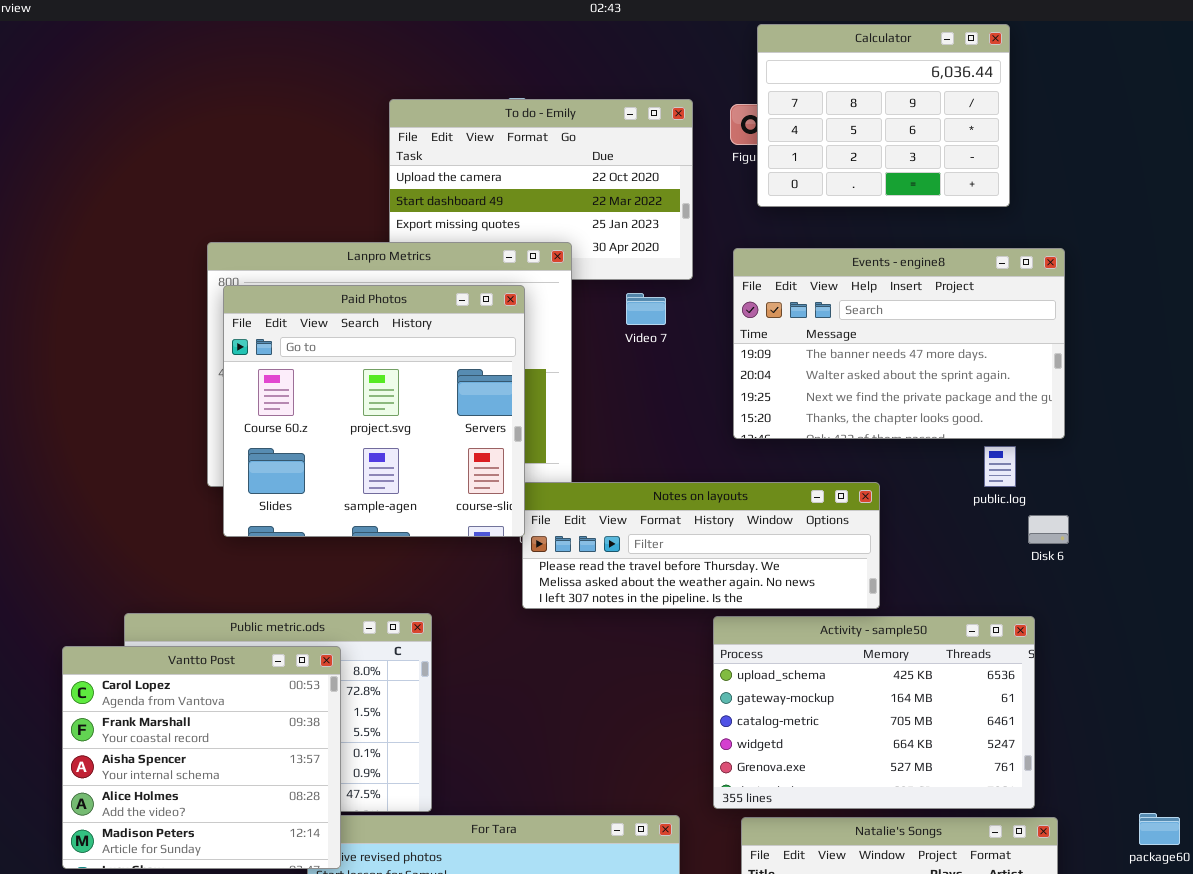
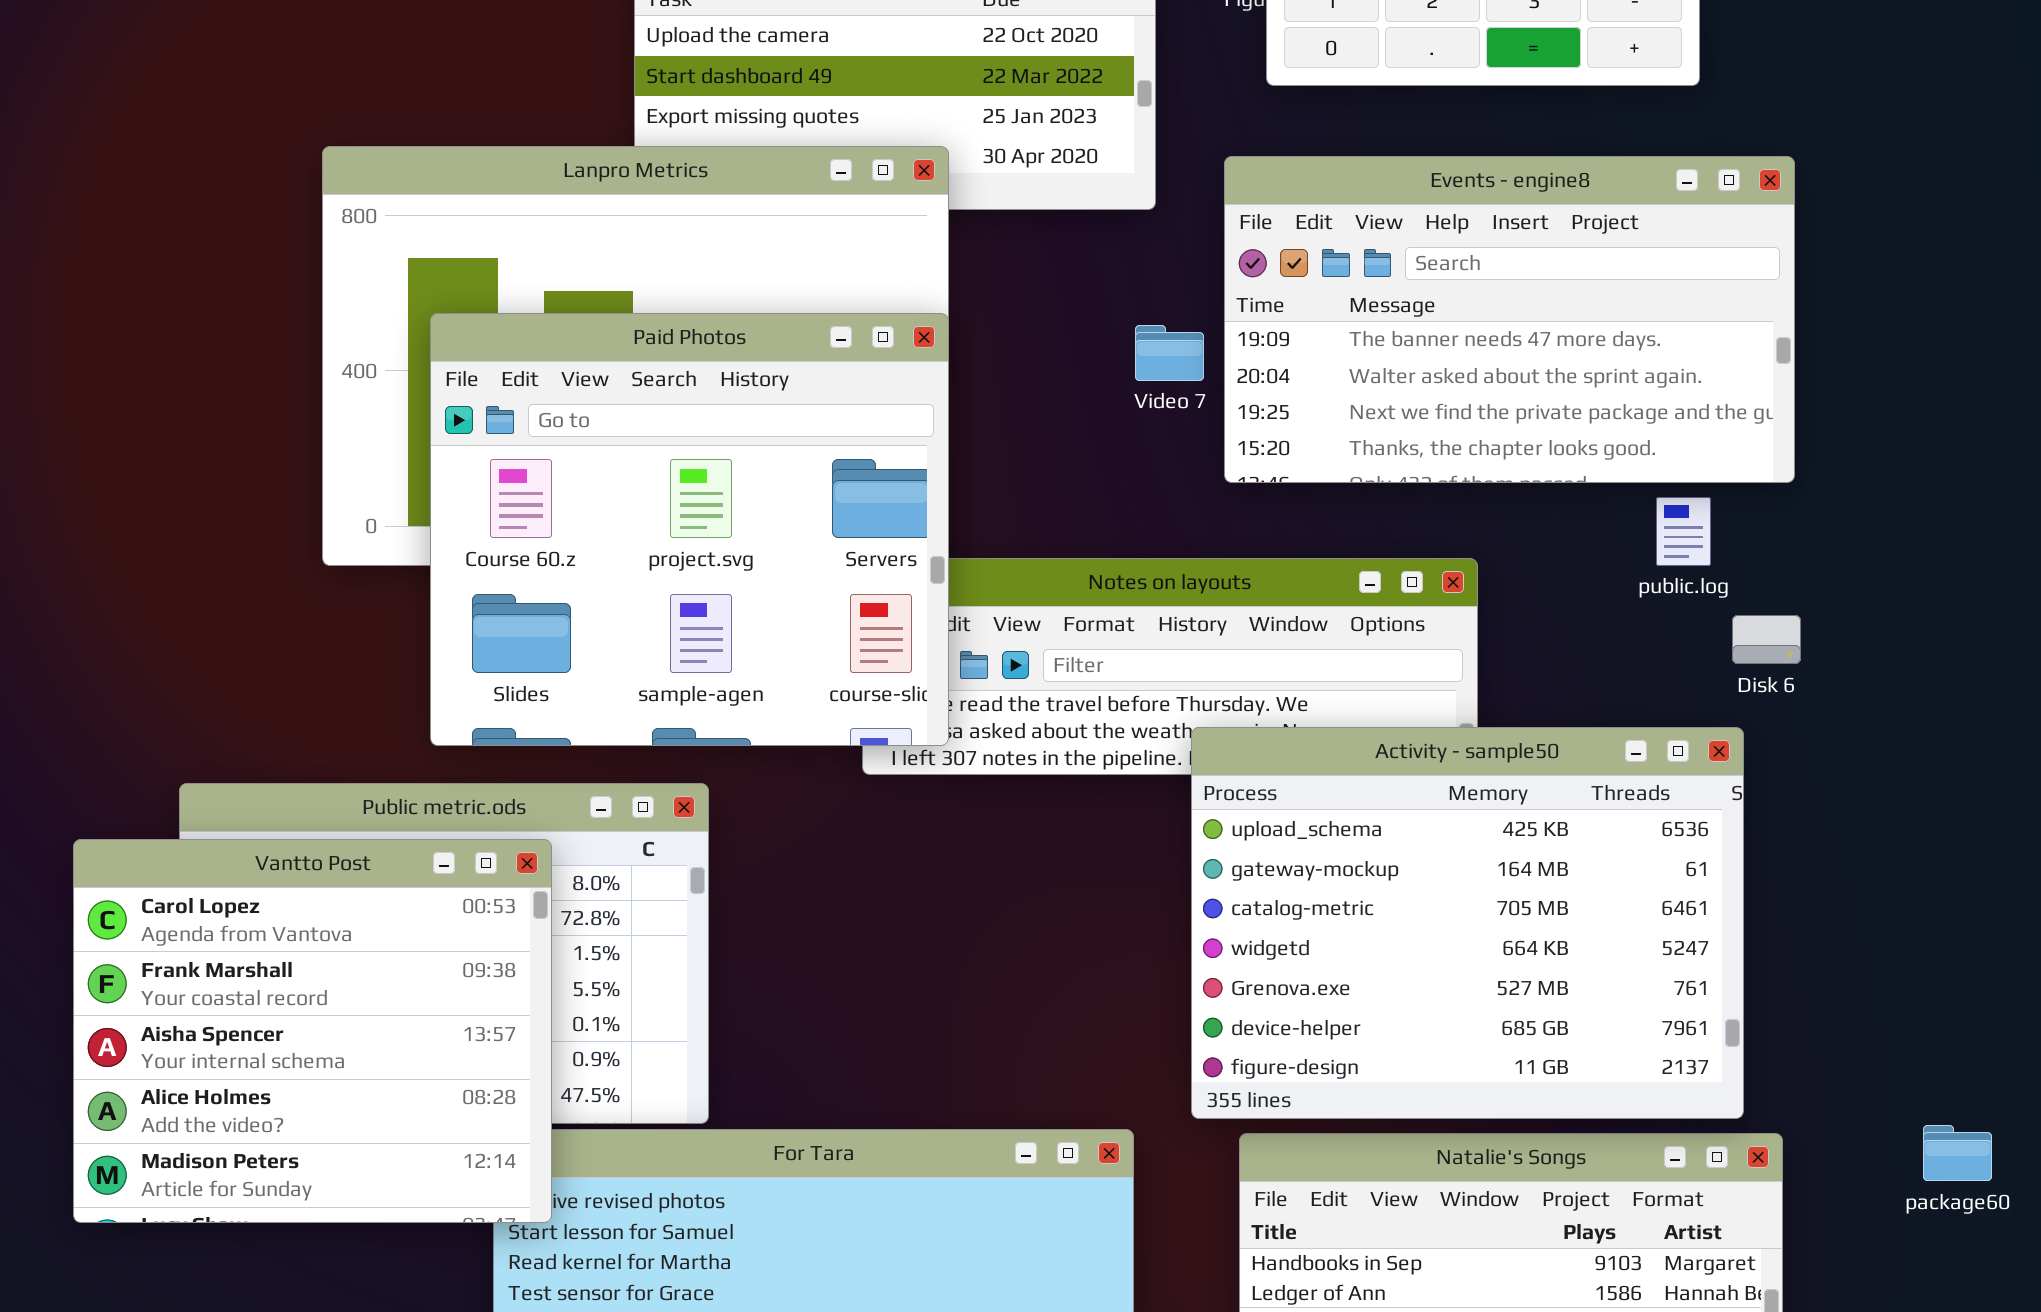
Paid Photos: [223,285,525,537] -> [430,313,949,746], moved
Video 7: [626,293,666,325] -> [1135,325,1204,381], moved
Activity - sample50: [713,616,1035,809] -> [1191,727,1744,1119], resized

